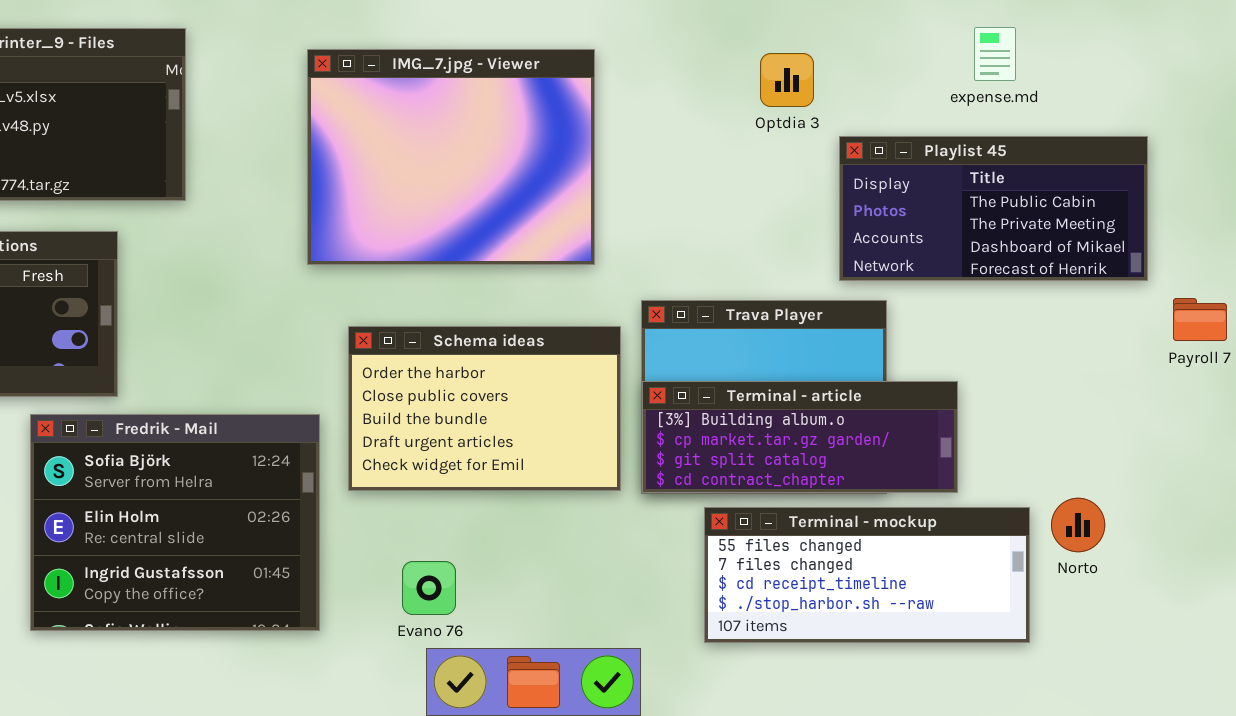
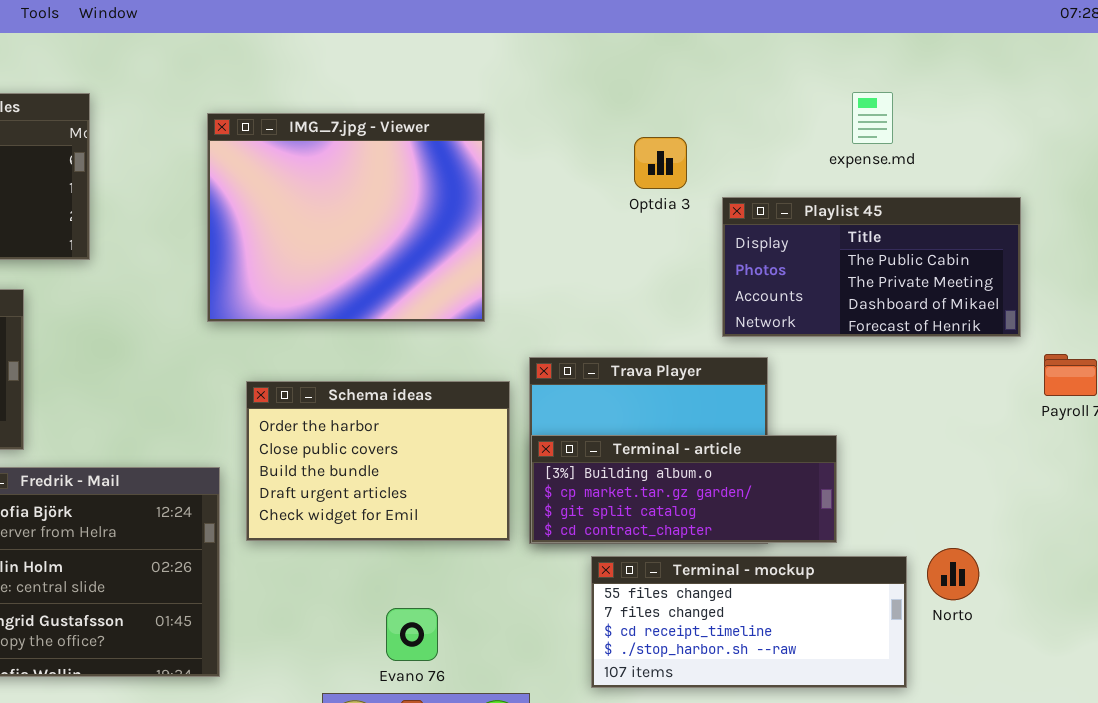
Optdia 3: [760,53,814,107] -> [634,137,687,189], moved
Evano 76: [402,561,456,615] -> [386,608,438,661], moved

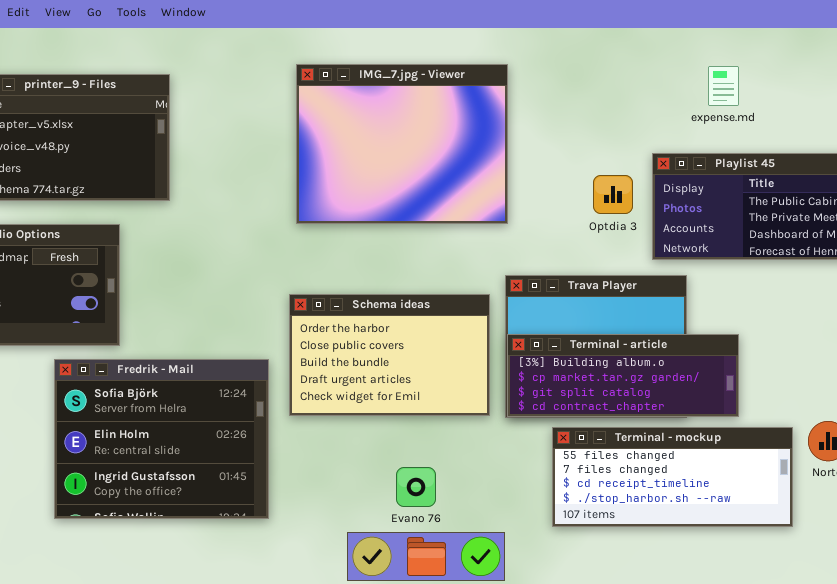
expense.md: [852,92,893,144] -> [708,66,739,106], moved
IMG_7.jpg - Viewer: [207,113,485,322] -> [296,64,508,224], moved
Optdia 3: [634,137,687,189] -> [593,175,633,214], moved

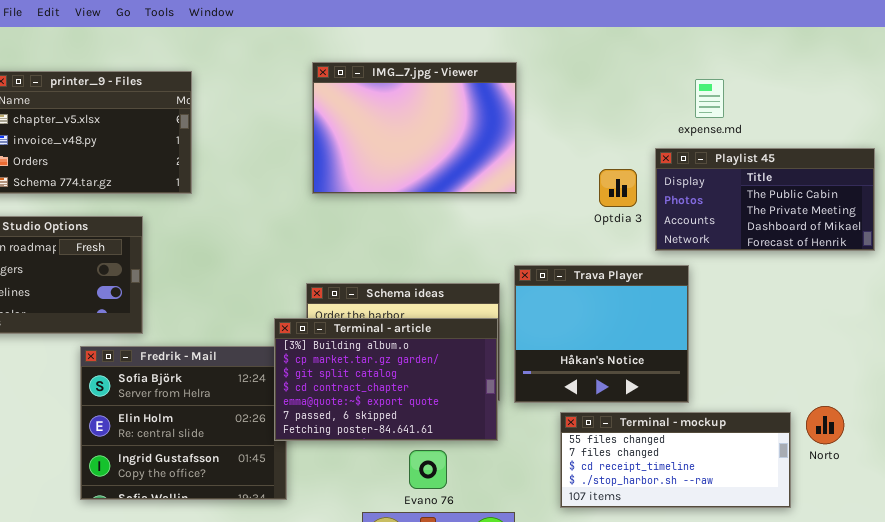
IMG_7.jpg - Viewer: [296,64,508,224] -> [312,62,517,194], resized
expense.md: [708,66,739,106] -> [695,79,724,118], moved
Terminal - article: [507,334,739,417] -> [274,318,498,441], moved, resized

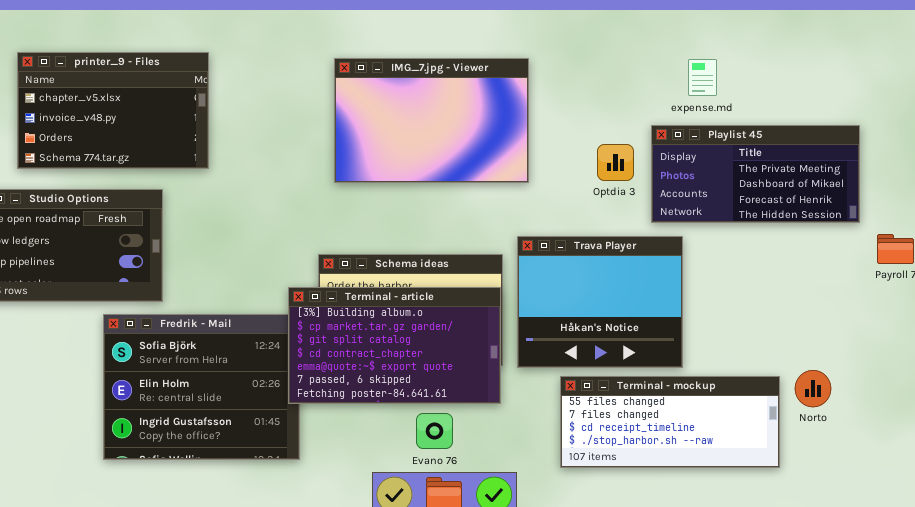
IMG_7.jpg - Viewer: [312,62,517,194] -> [334,58,529,183], moved
Playlist 45: [655,148,875,251] -> [651,125,860,223], scrolled down 1 row

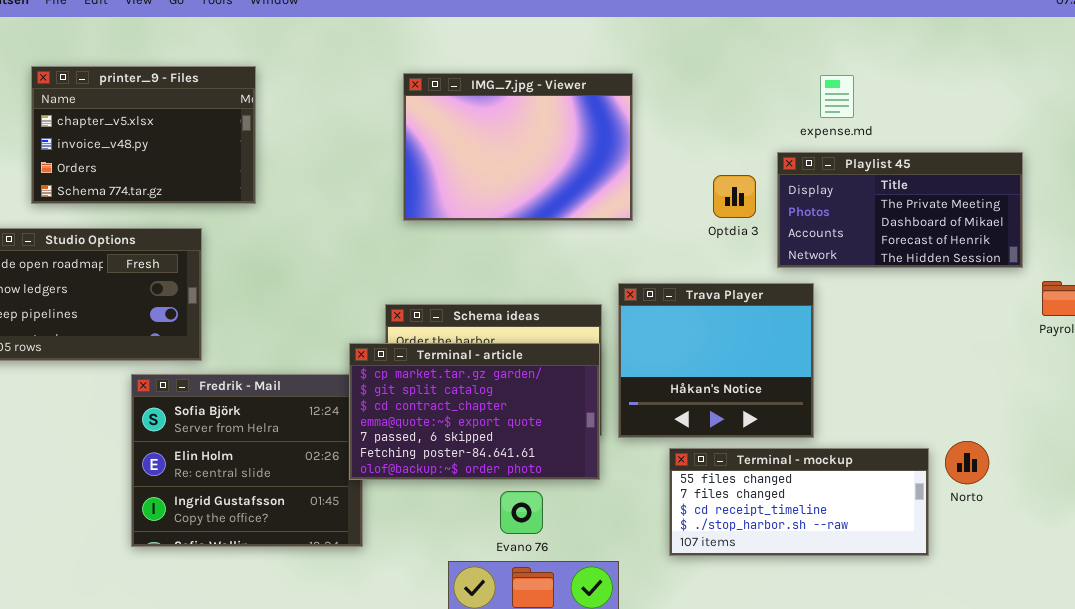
Terminal - article: [288,287,501,404] -> [349,343,600,480], scrolled down 1 row

